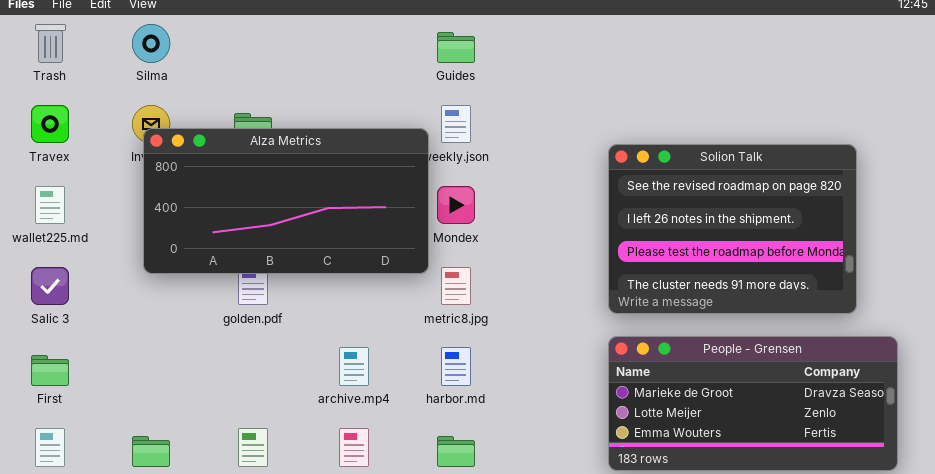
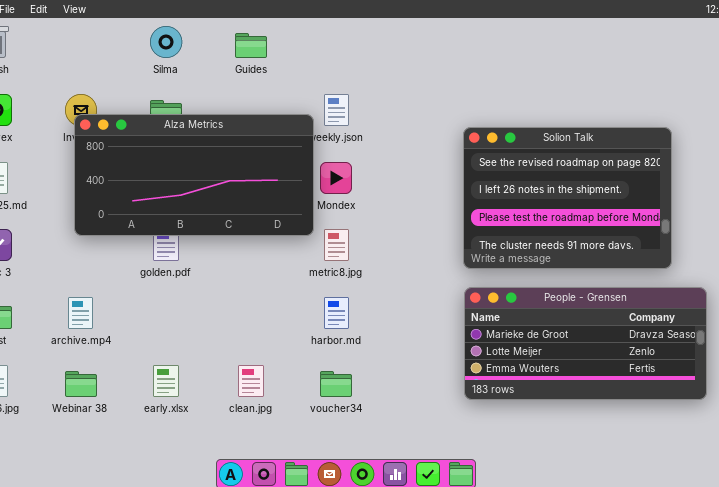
Silma: [132,24,170,63] -> [150,26,182,58], moved
Guides: [437,32,475,63] -> [235,33,267,58], moved
archive.mp4: [339,347,369,386] -> [68,297,93,329], moved

